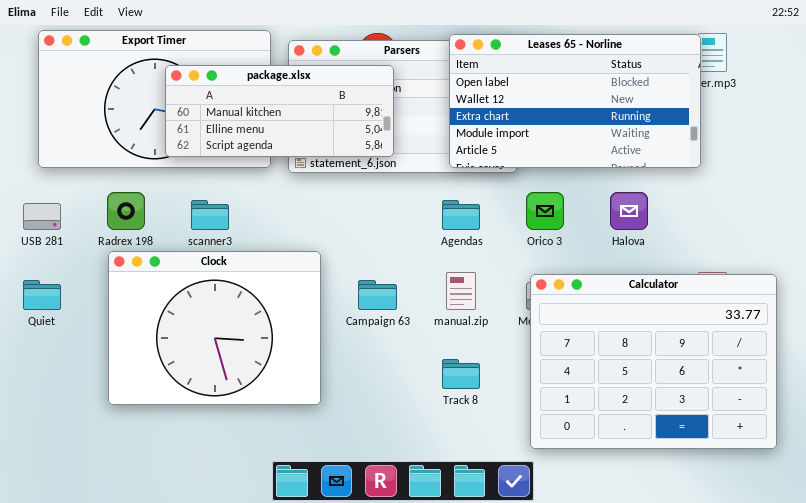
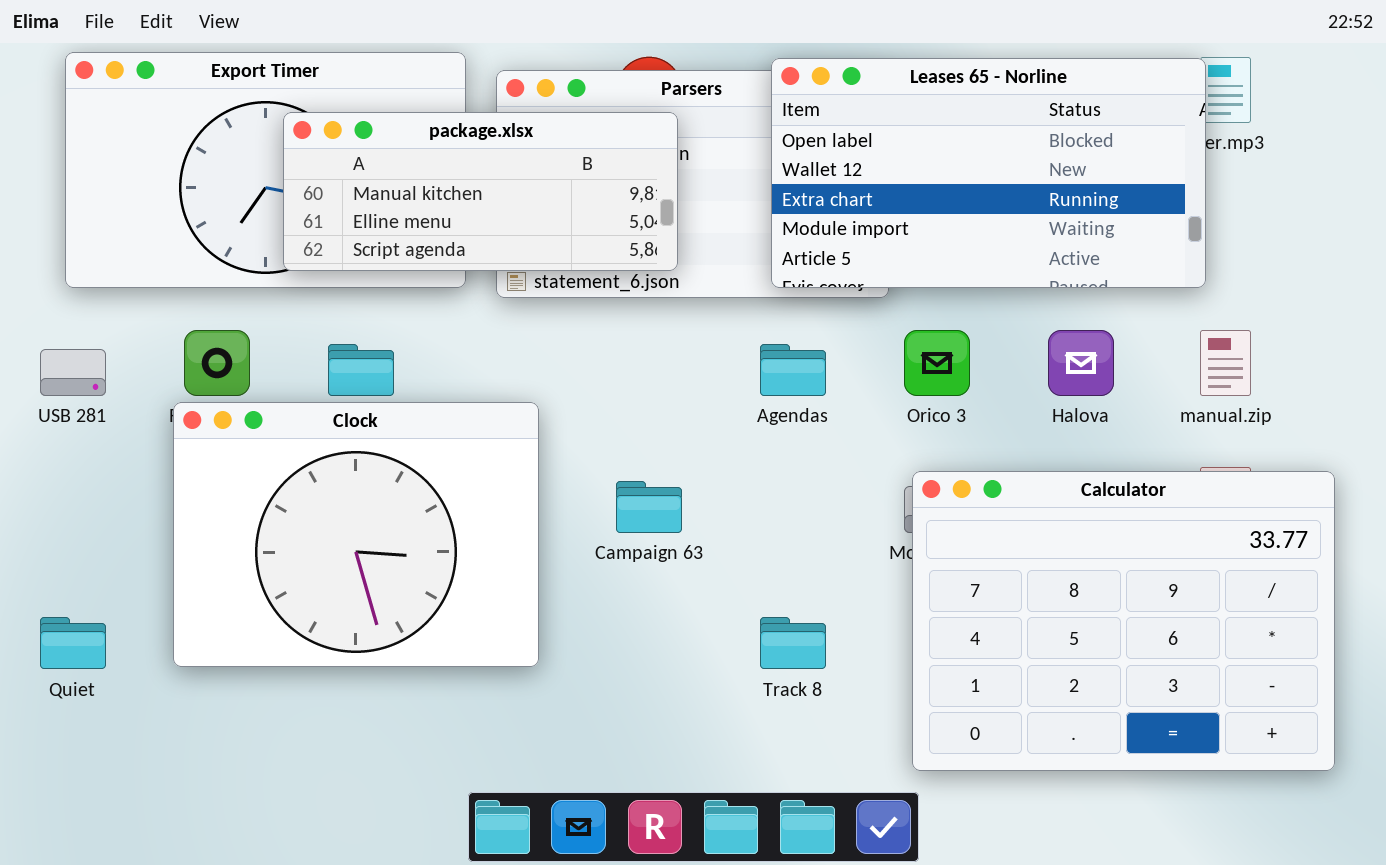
Clock: [108,251,321,405] -> [173,402,539,667], moved
manual.zip: [446,272,476,310] -> [1200,330,1251,396], moved
Quiet: [23,280,61,310] -> [40,617,106,669], moved

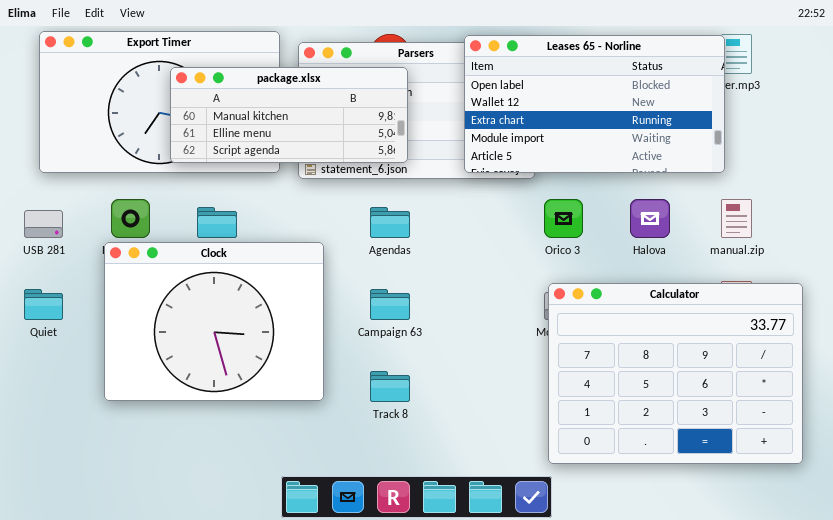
Agendas: [760,344,826,396] -> [370,207,410,238], moved
Quiet: [40,617,106,669] -> [24,289,63,320], moved
Track 8: [760,617,826,669] -> [370,371,410,402], moved

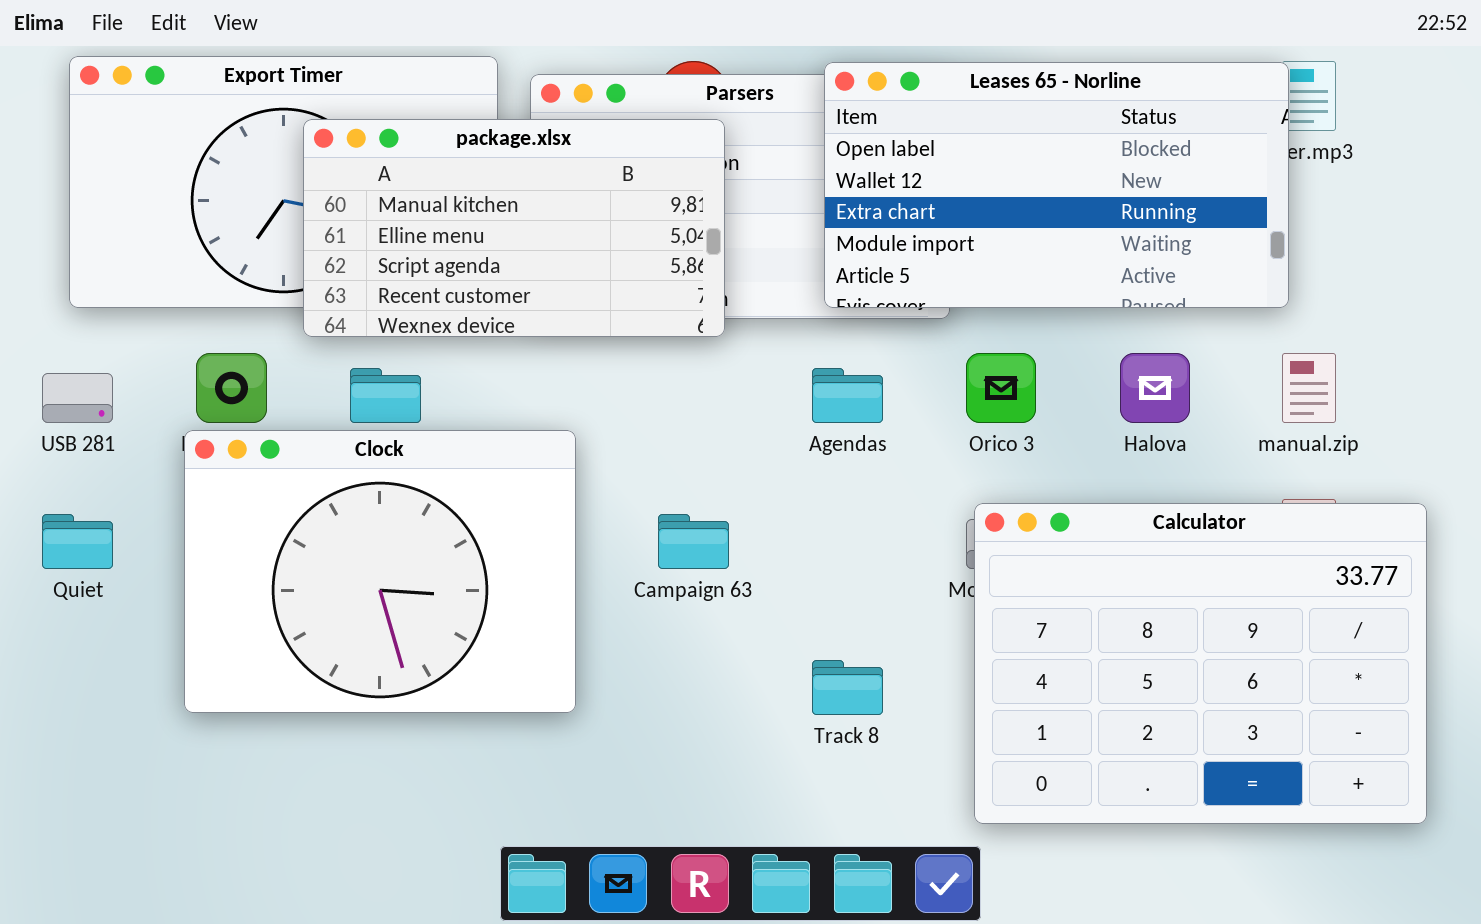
package.xlsx: [170,67,408,163] -> [303,119,725,337], resized
Agendas: [370,207,410,238] -> [812,368,883,423], moved
Track 8: [370,371,410,402] -> [812,660,883,715], moved

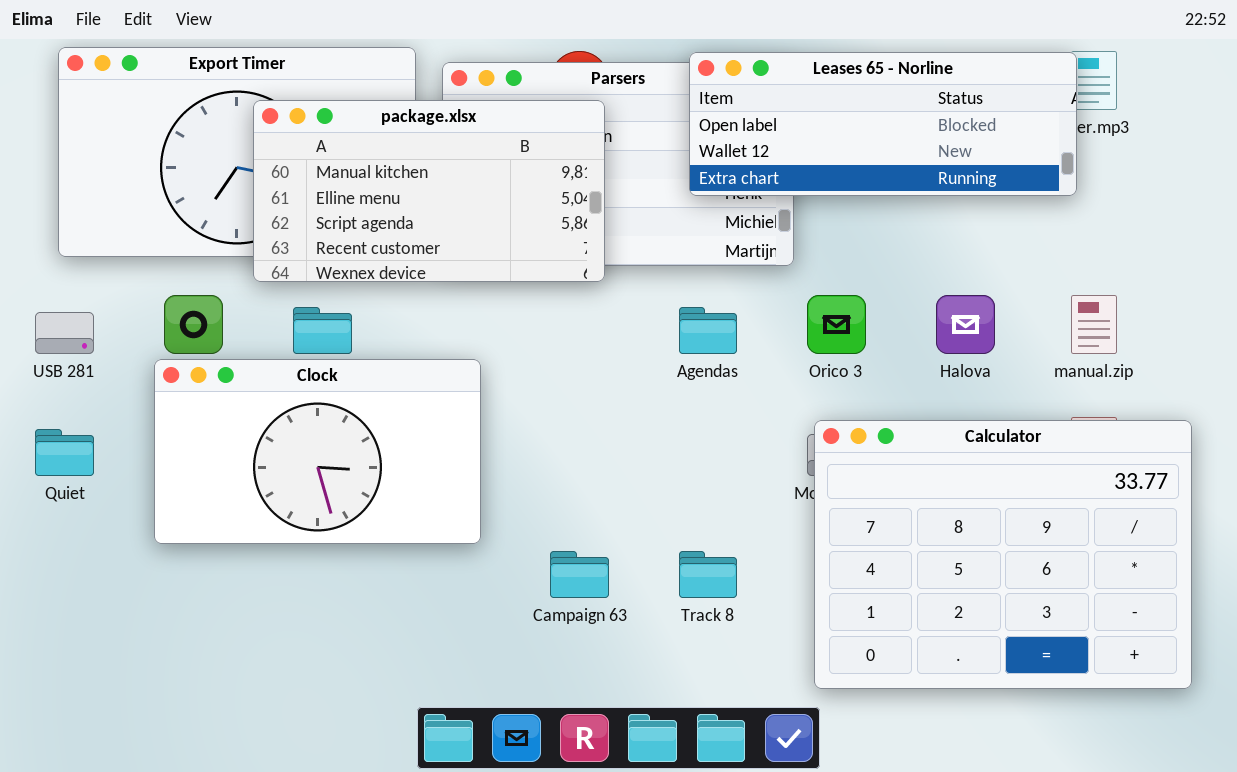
Leases 65 - Norline: [824,62,1289,308] -> [689,52,1077,196], resized
Clock: [184,430,576,713] -> [154,359,481,544], resized
Campaign 63: [658,514,729,569] -> [550,551,609,598], moved

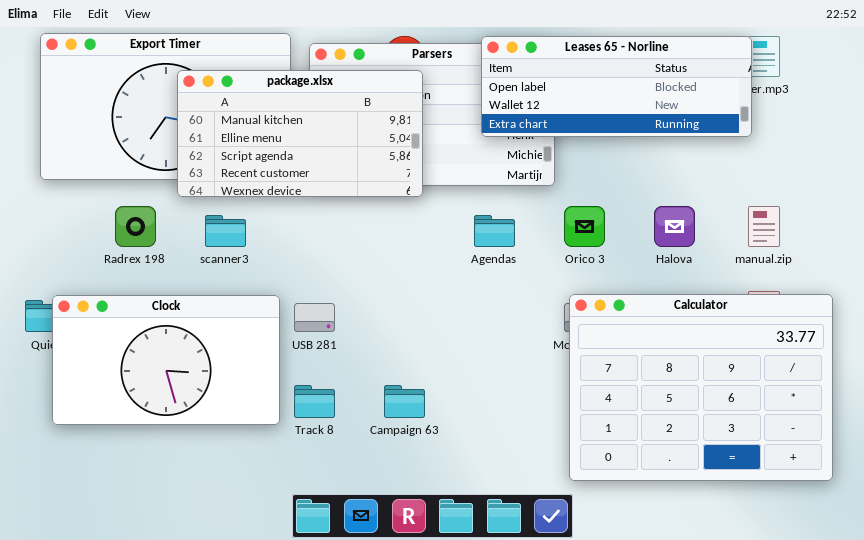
USB 281: [35,312,94,354] -> [294,303,335,332], moved
Clock: [154,359,481,544] -> [52,295,280,425], moved
Track 8: [679,551,737,598] -> [294,385,335,418], moved

